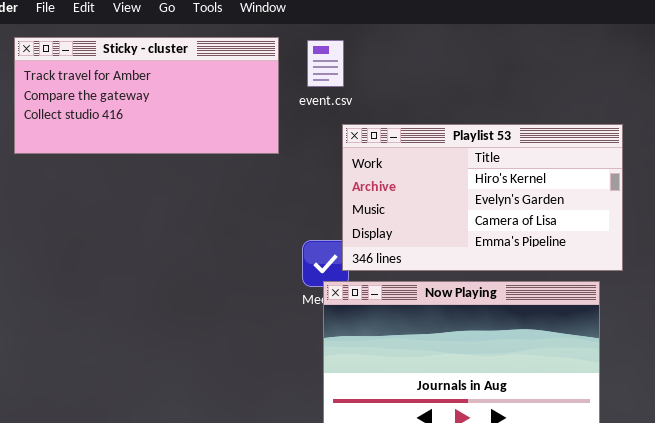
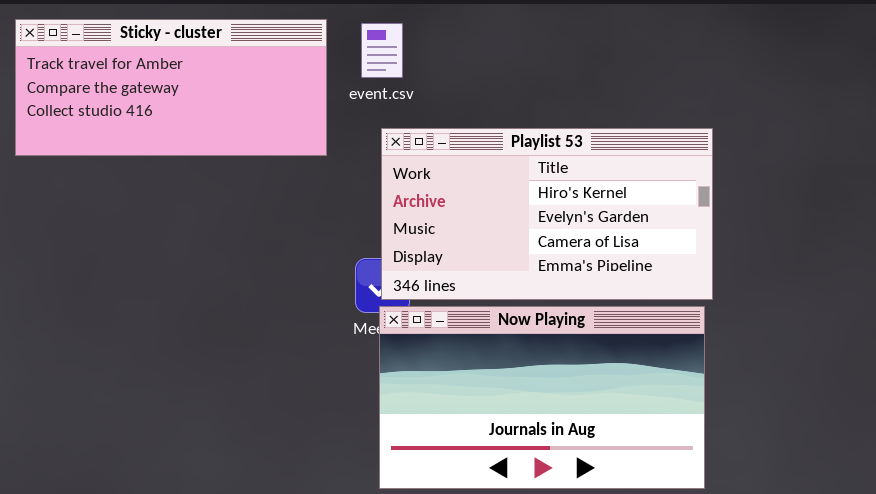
Playlist 53: [342,124,623,271] -> [381,128,713,300], moved

